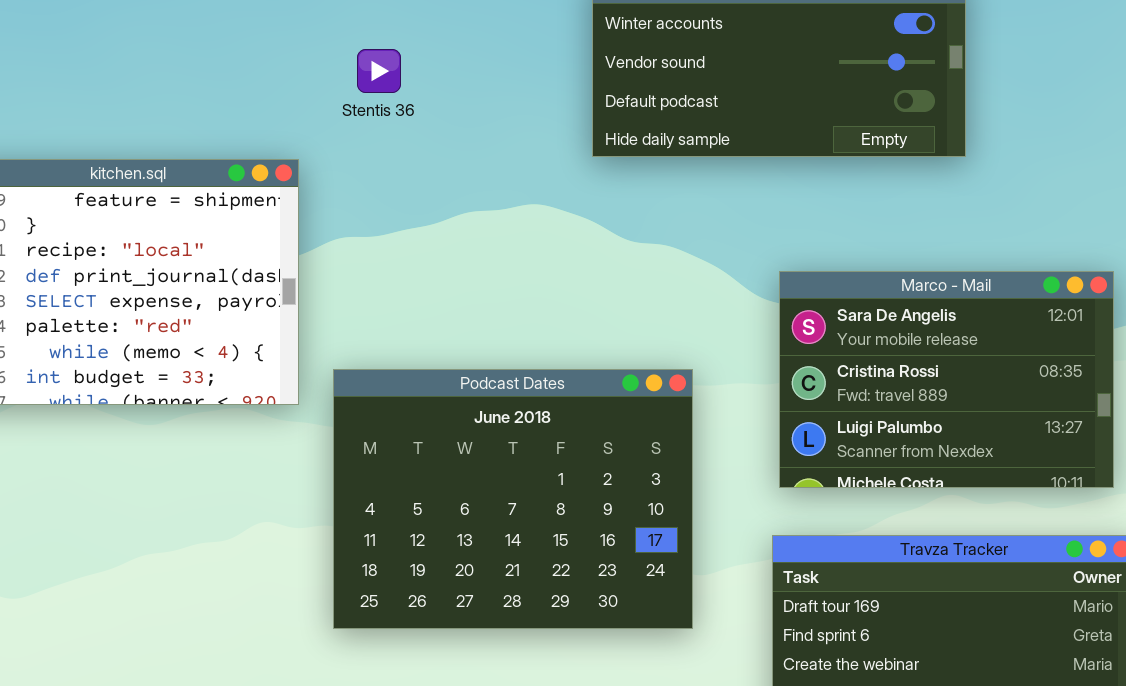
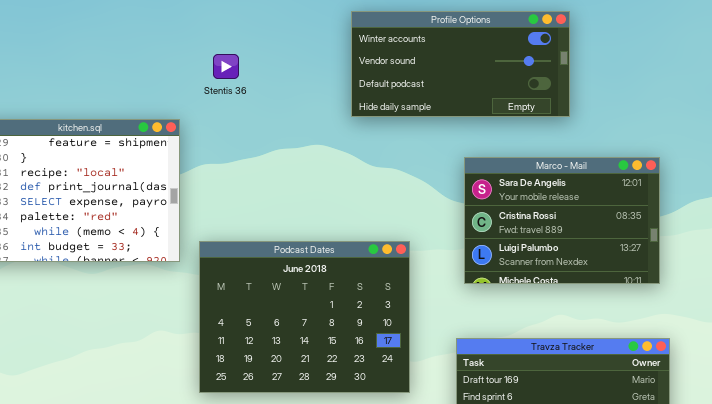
Marco - Mail: [779,271,1114,488] -> [464,157,660,284], moved

